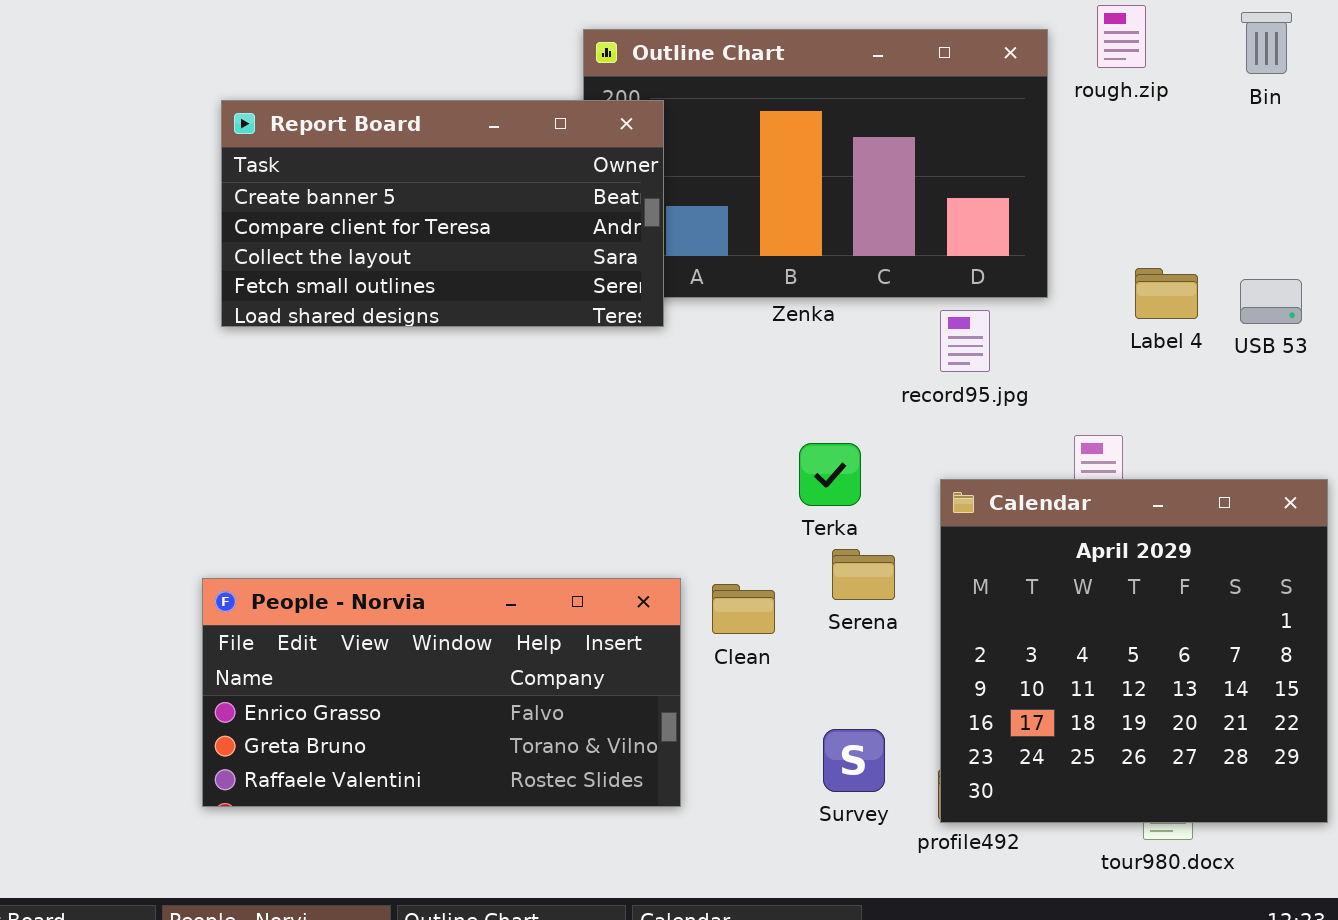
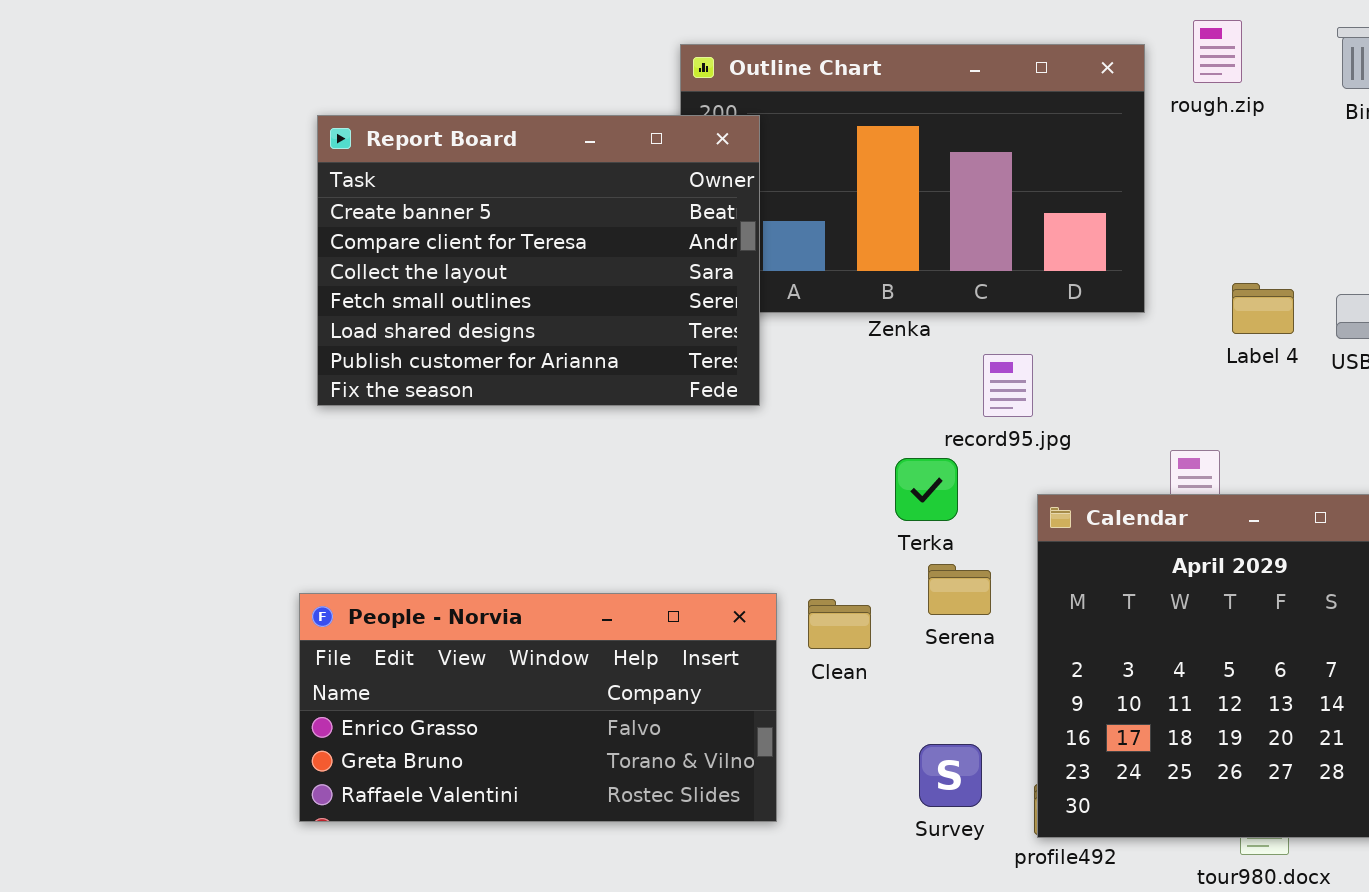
Report Board: [221,100,664,327] -> [317,115,760,406], resized
record95.jpg: [940,310,990,372] -> [983,354,1033,417], moved

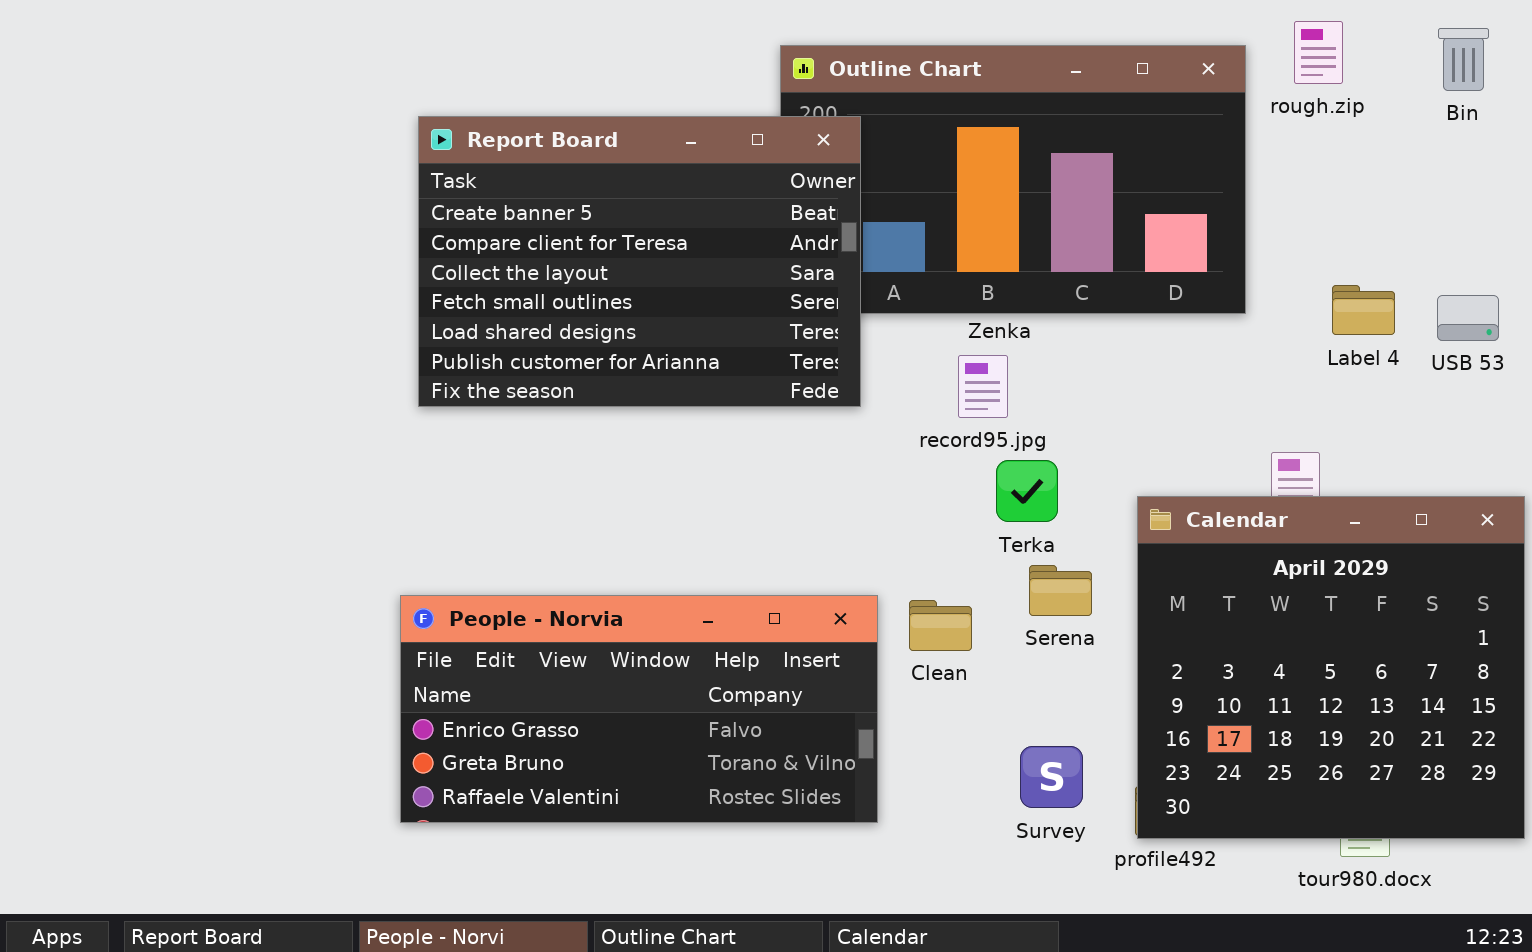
record95.jpg: [983,354,1033,417] -> [958,355,1008,418], moved

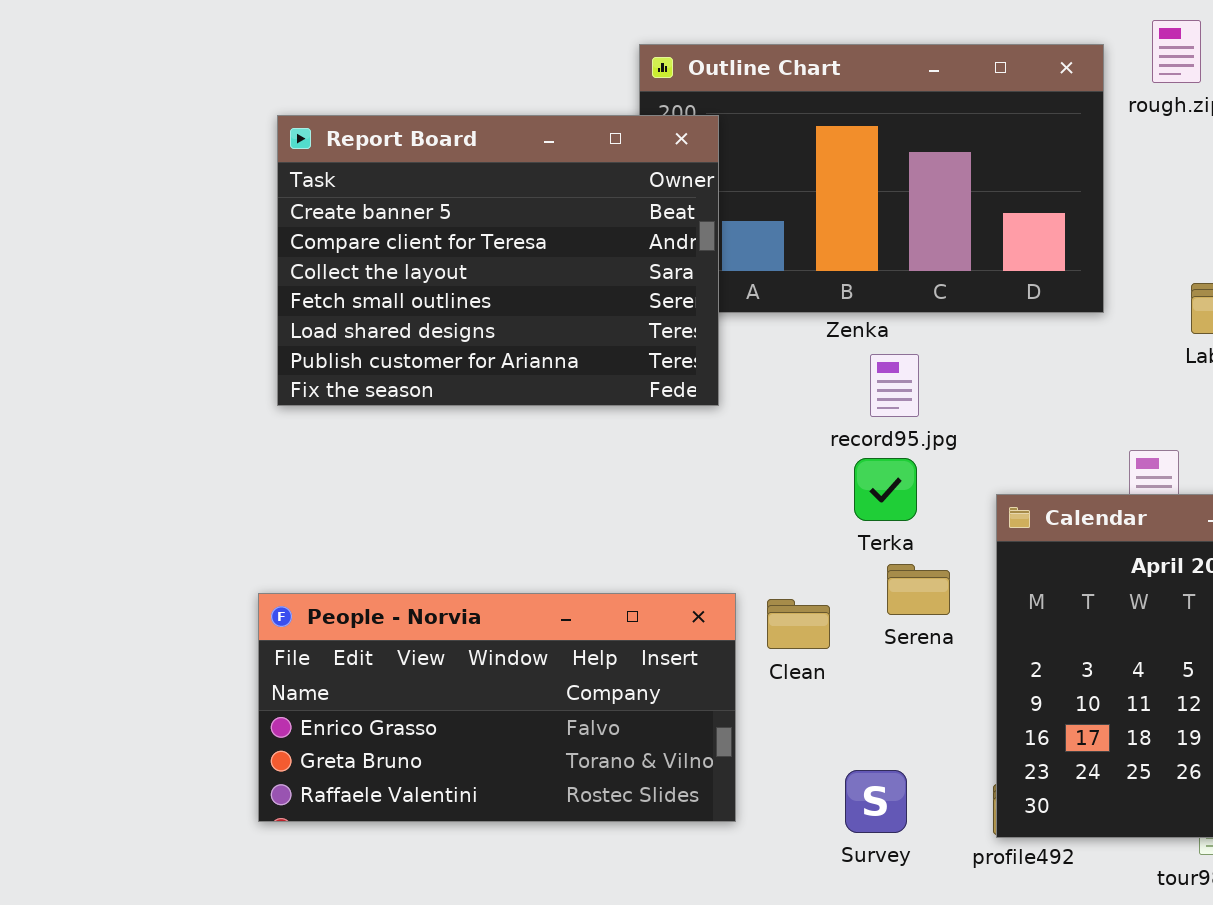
record95.jpg: [958,355,1008,418] -> [870,354,919,417], moved
Survey: [1020,746,1083,808] -> [845,770,907,833], moved

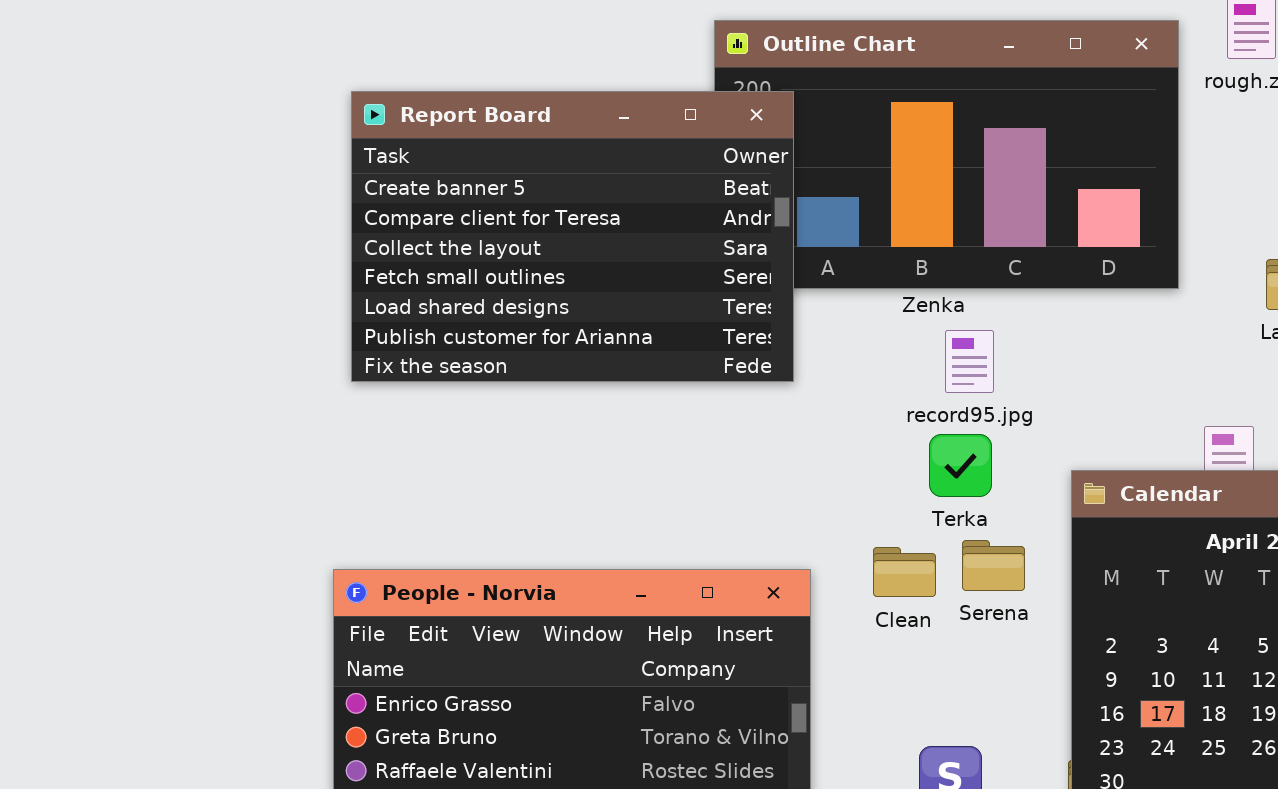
Clean: [767,599,830,649] -> [873,547,936,597], moved

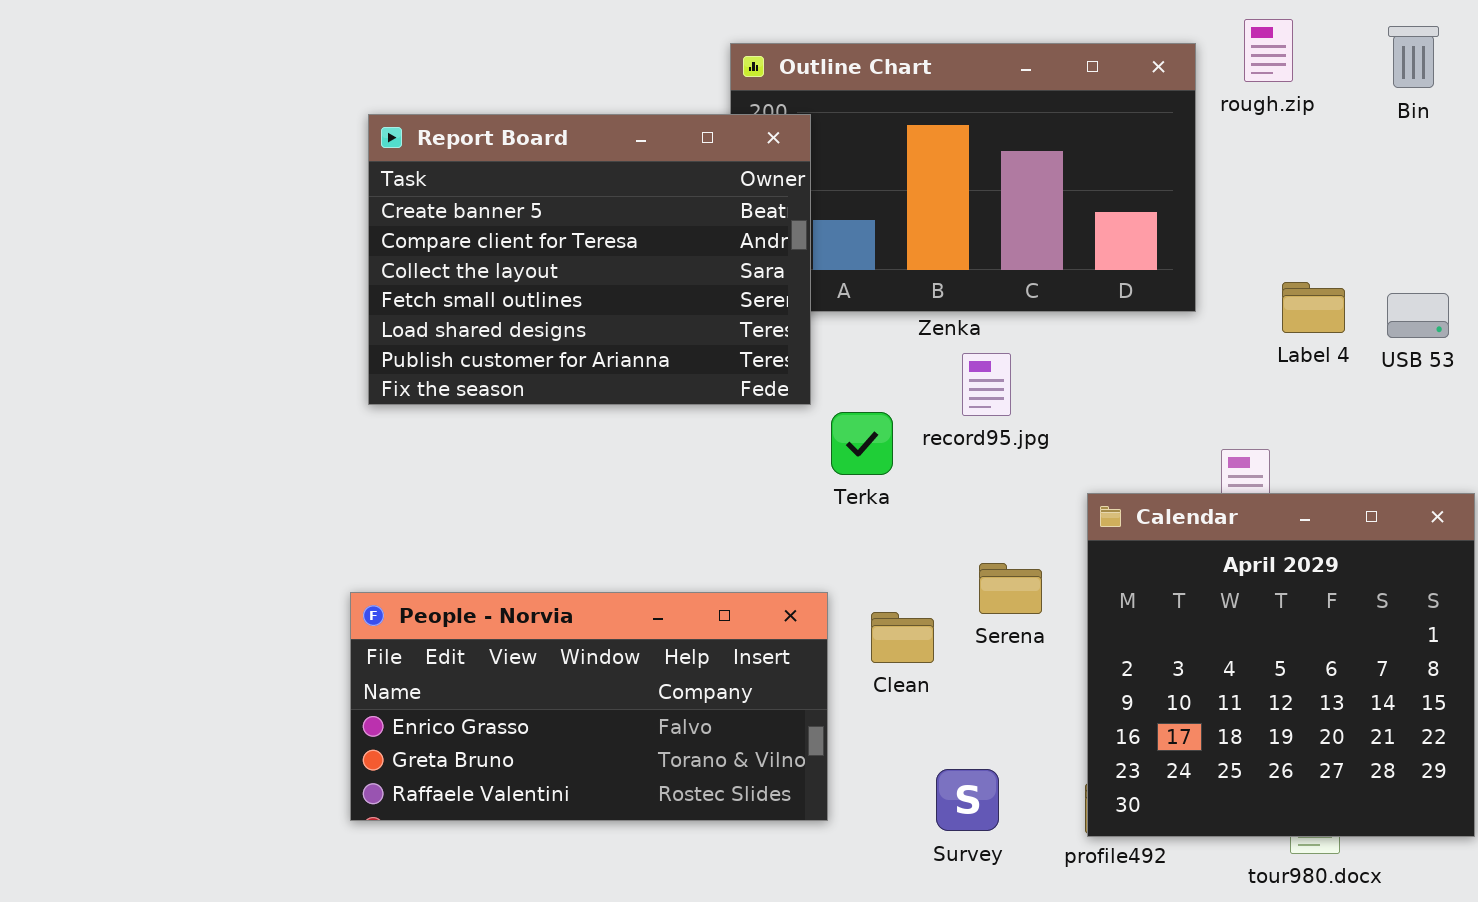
Terka: [929,434,992,497] -> [831,412,893,475], moved
Clean: [873,547,936,597] -> [871,612,934,663], moved

